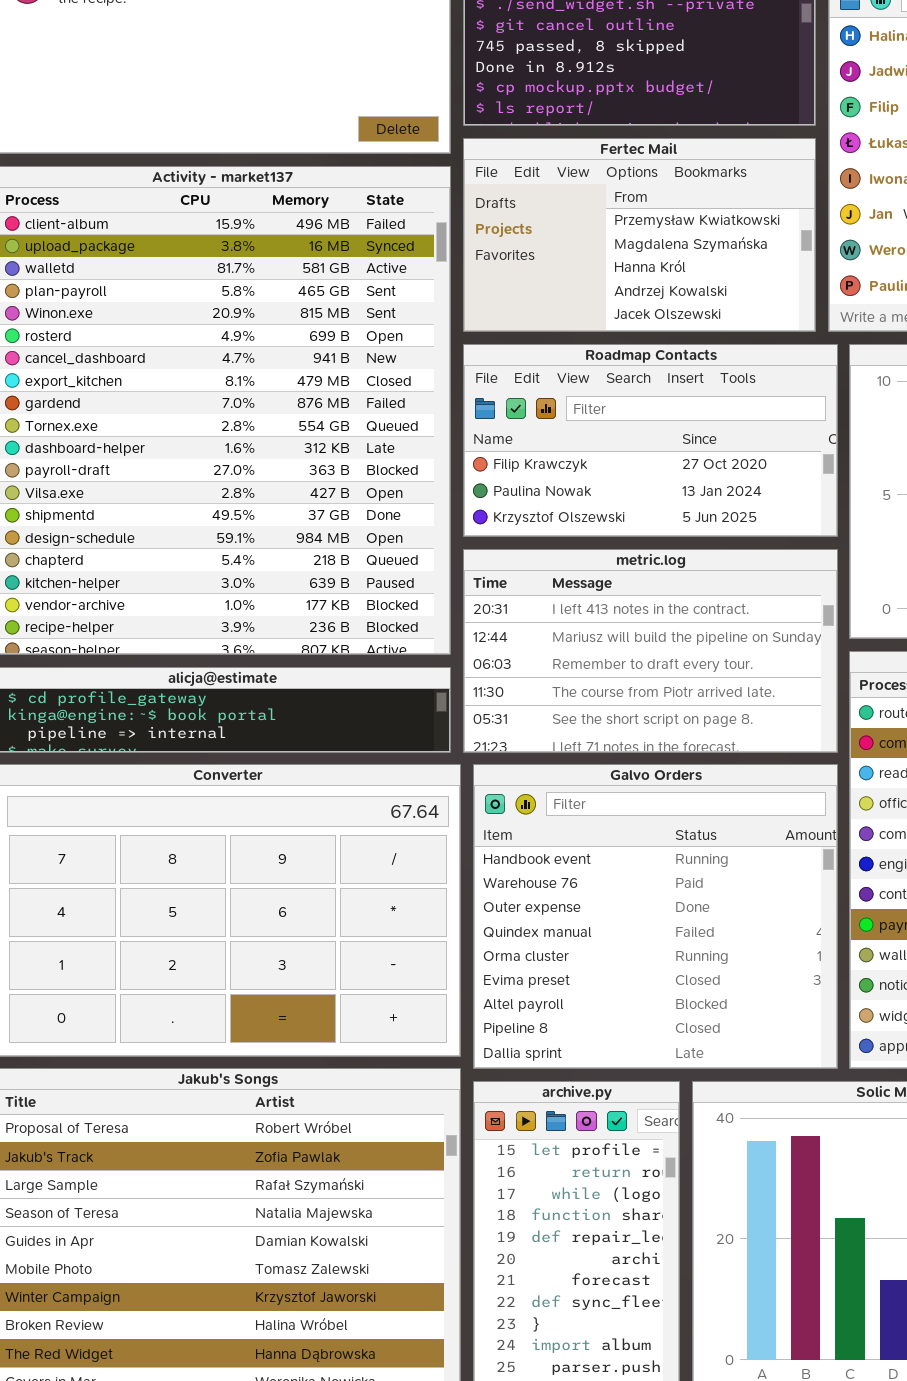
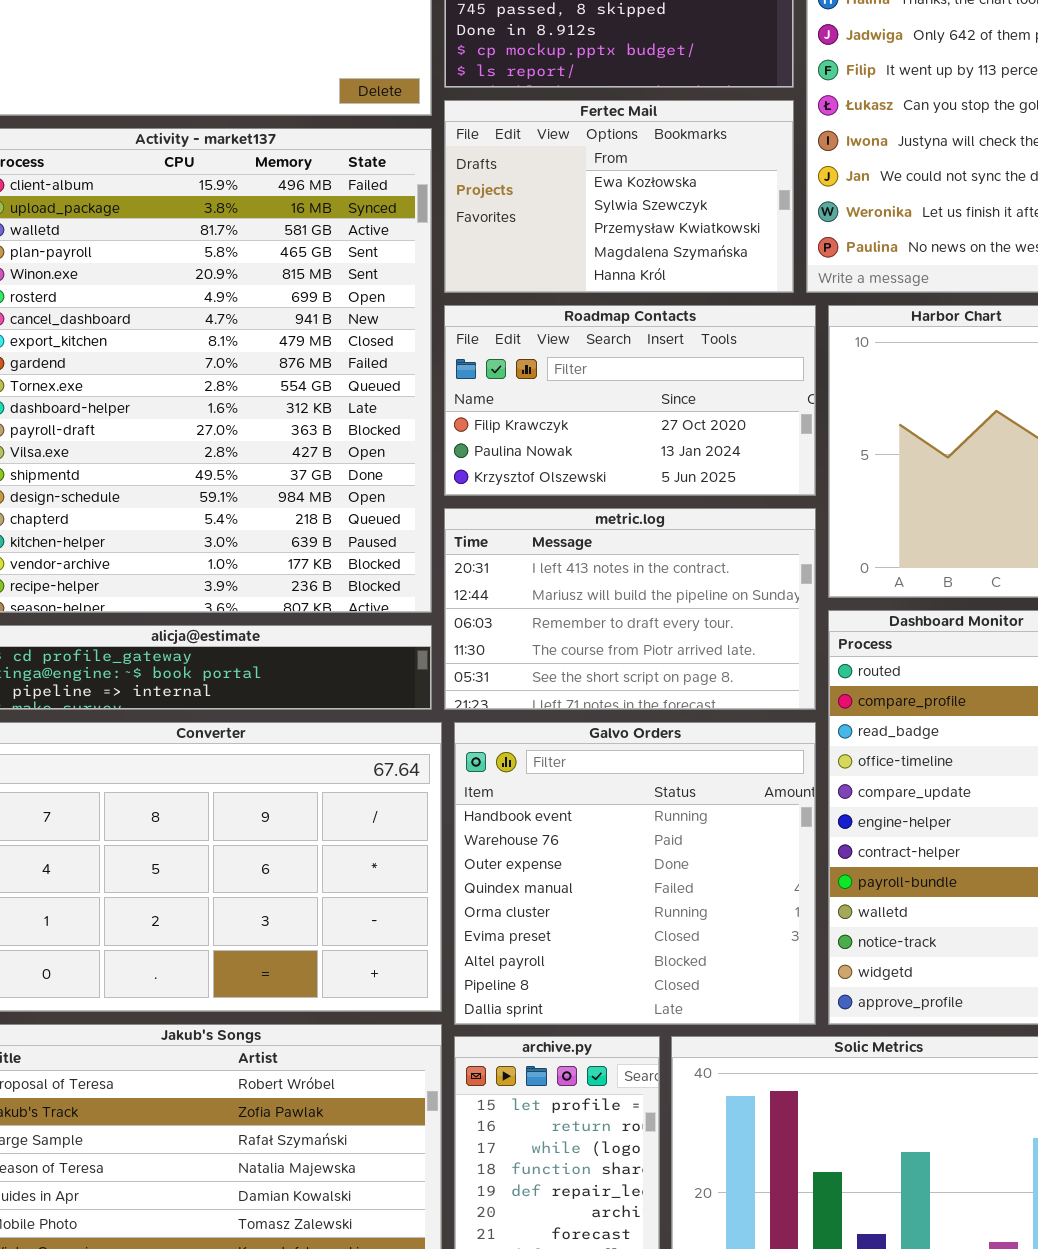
Fertec Mail: [463,138,816,332] -> [444,100,794,293], scrolled up 2 rows

